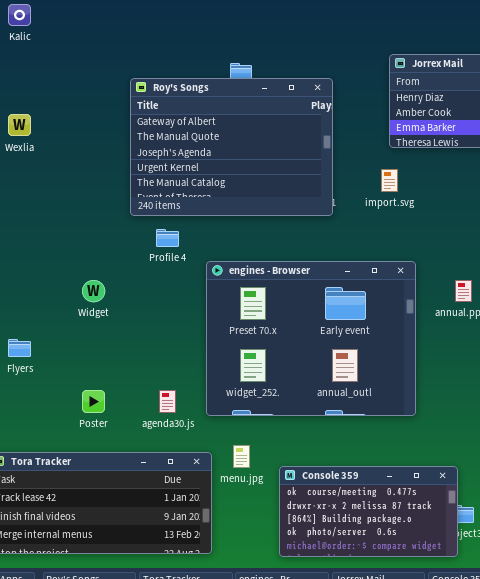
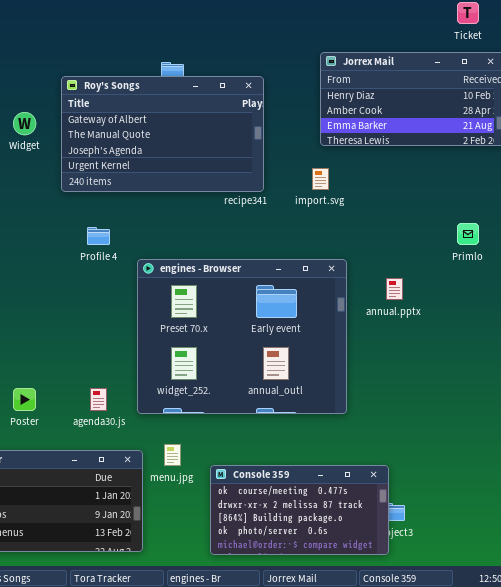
Roy's Songs: [130,78,333,216] -> [61,76,264,192], resized
Widget: [82,280,105,302] -> [13,112,36,135], moved

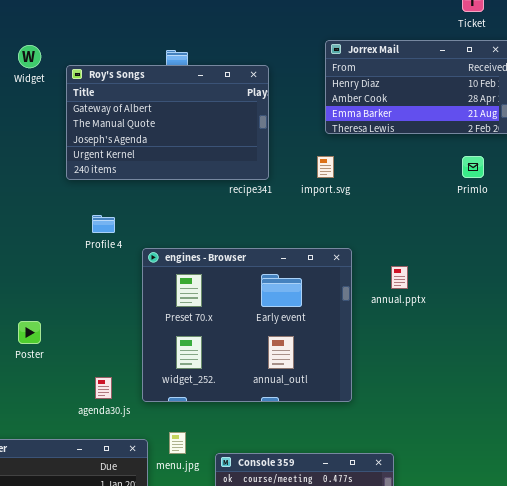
Widget: [13,112,36,135] -> [18,45,41,68], moved
Primlo: [457,223,479,245] -> [462,156,484,178], moved
Poster: [13,388,36,411] -> [18,321,41,344], moved

